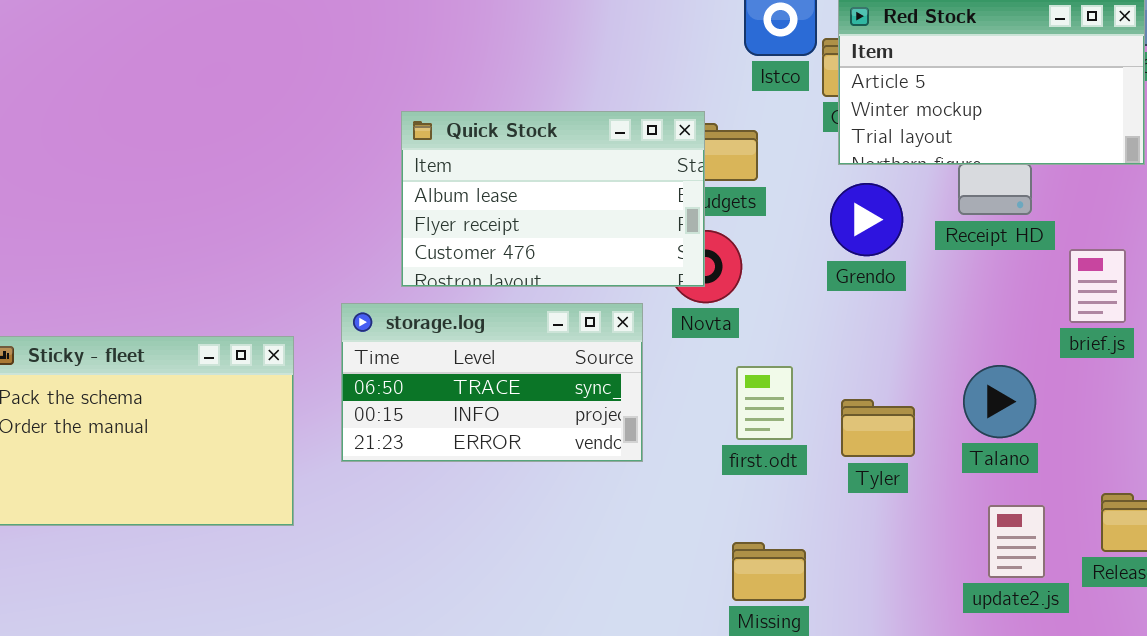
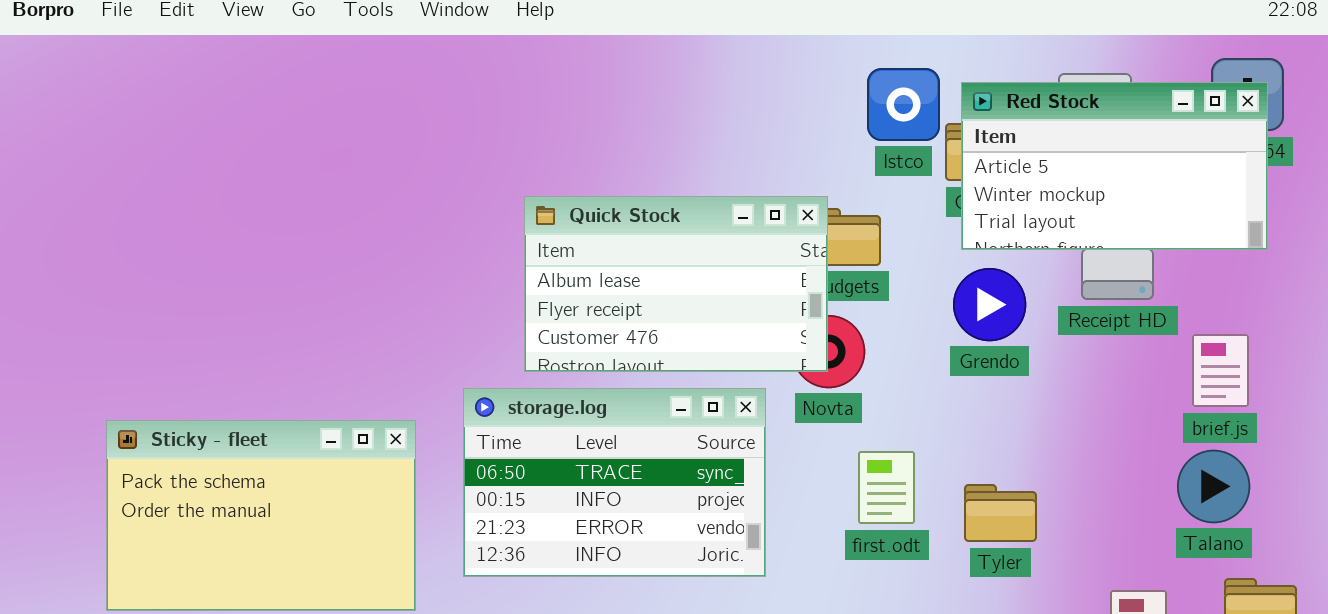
storage.log: [341,303,643,462] -> [463,388,766,577], resized
Talano: [963,365,1036,438] -> [1177,450,1250,523], moved

